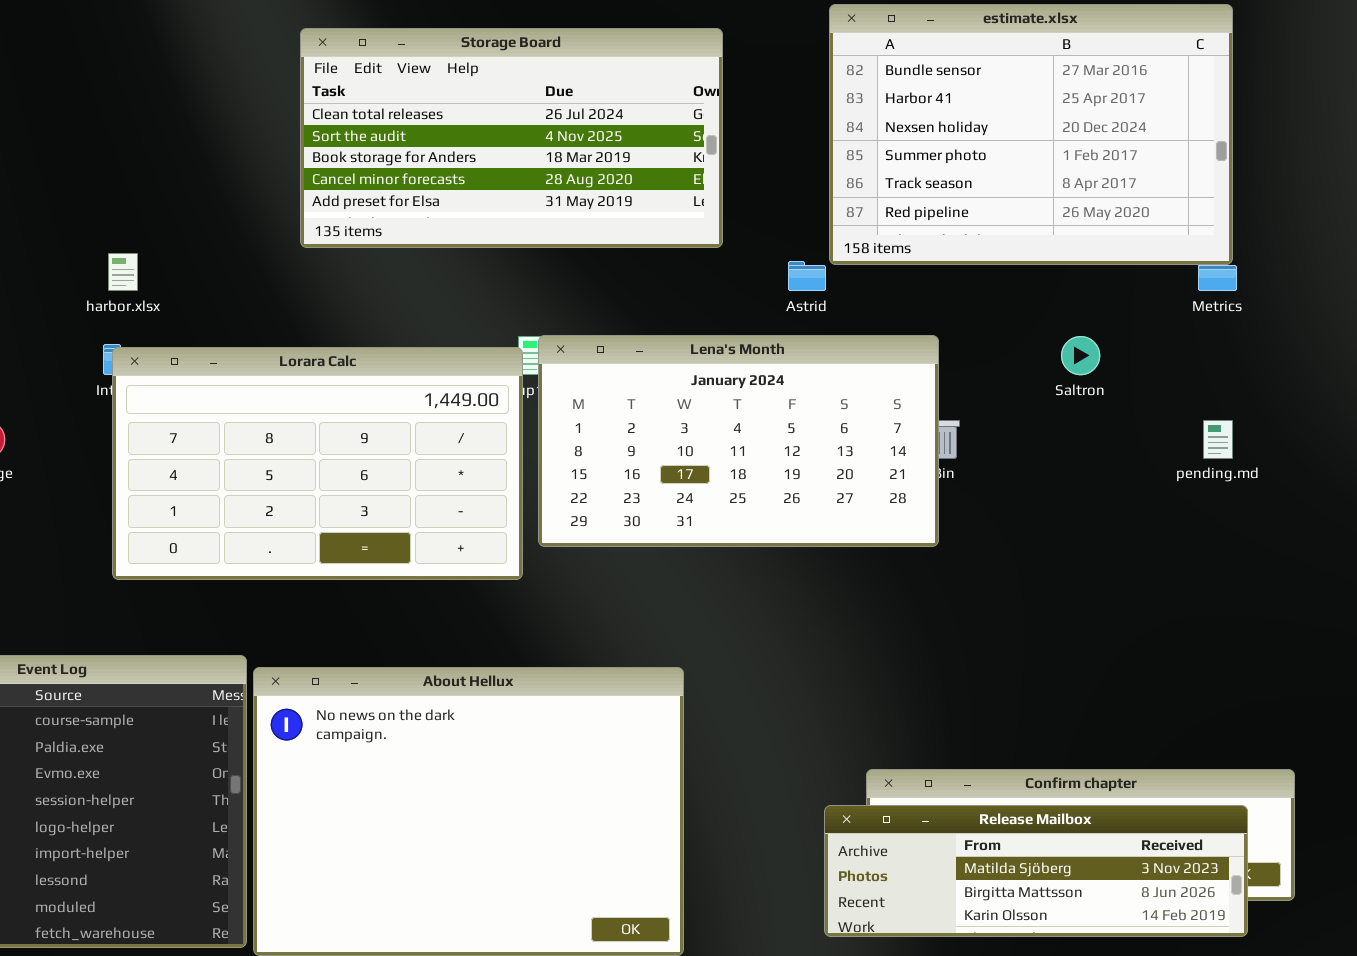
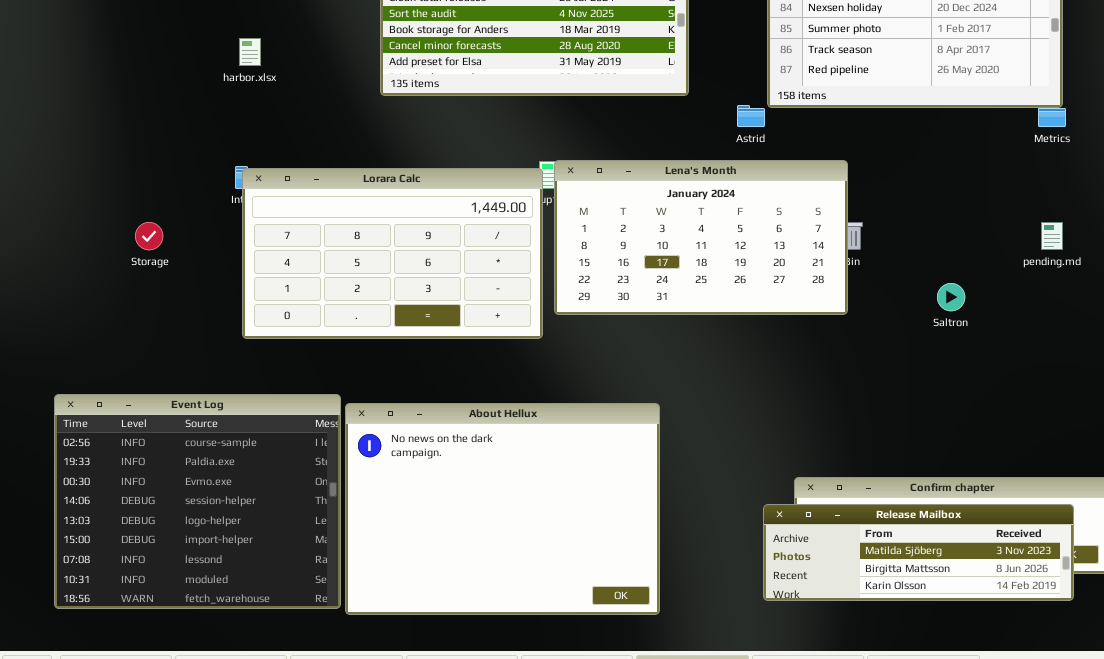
harbor.xlsx: [108,253,138,291] -> [239,38,261,66], moved
Saltron: [1061,336,1100,375] -> [937,283,965,311], moved

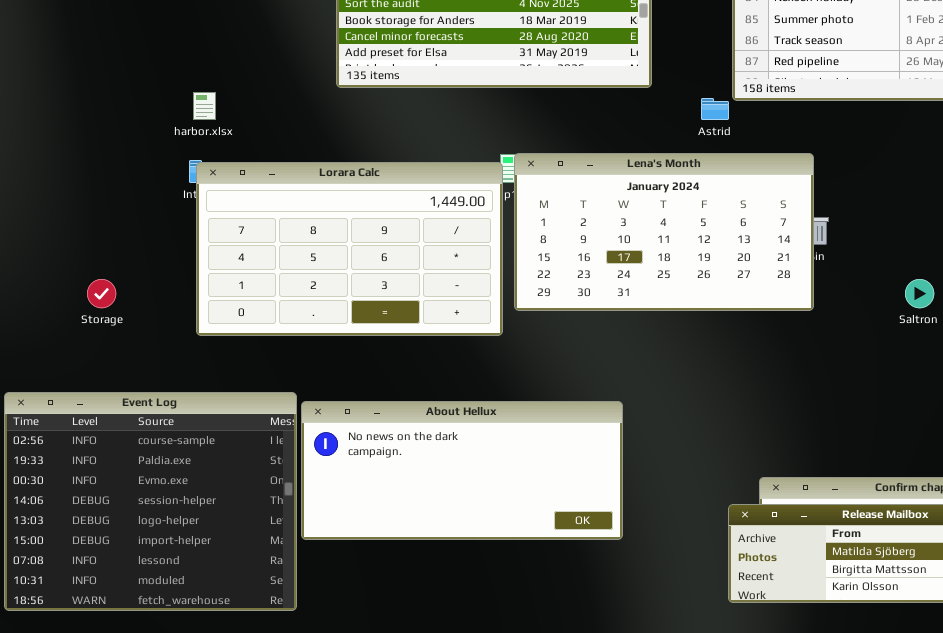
harbor.xlsx: [239,38,261,66] -> [193,92,216,120], moved
Storage: [135,222,163,250] -> [87,279,116,308], moved
About Hellux: [345,403,660,615] -> [301,401,623,540], resized

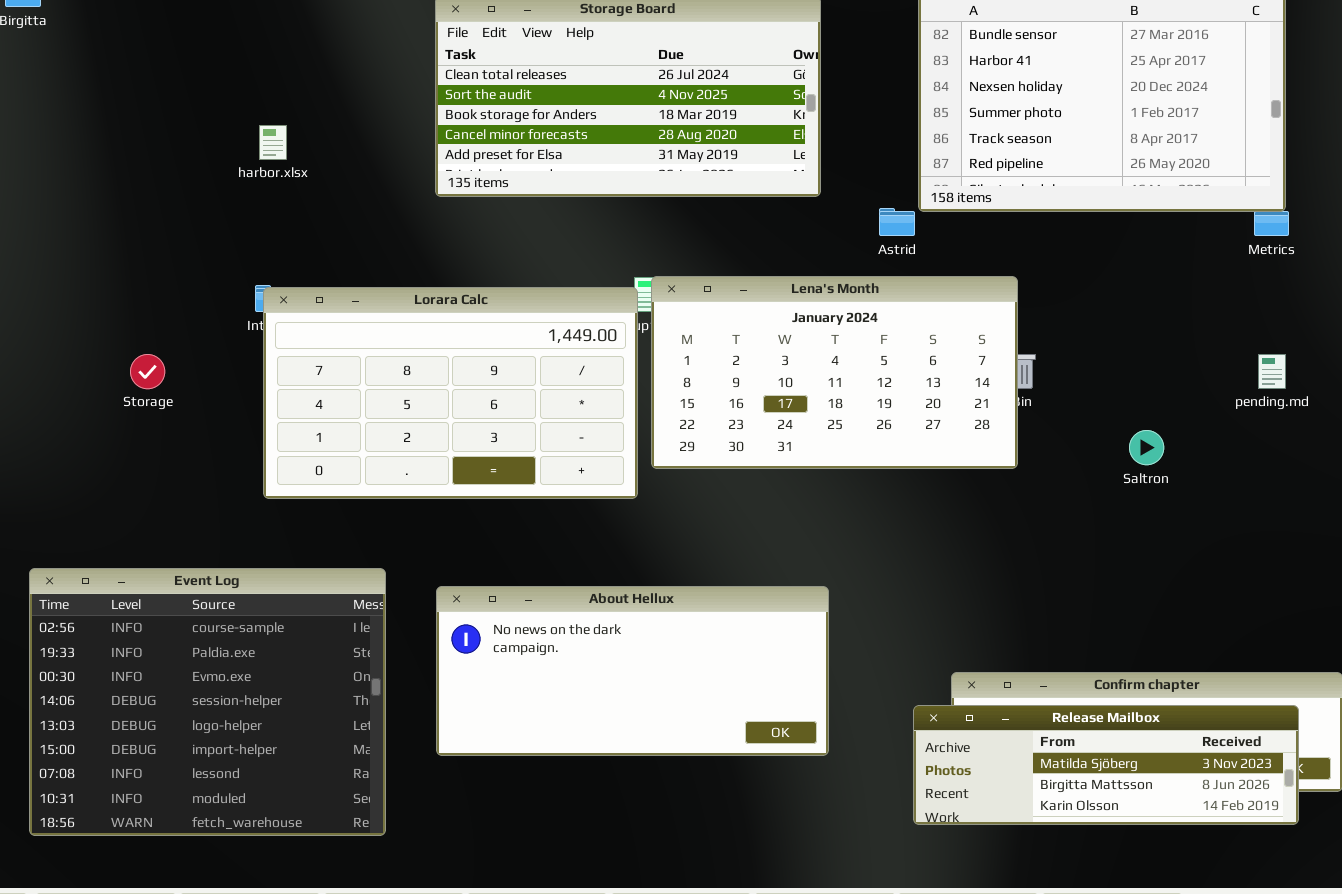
harbor.xlsx: [193,92,216,120] -> [259,125,287,160], moved
Storage: [87,279,116,308] -> [130,354,165,389], moved
About Hellux: [301,401,623,540] -> [436,586,829,756], moved

